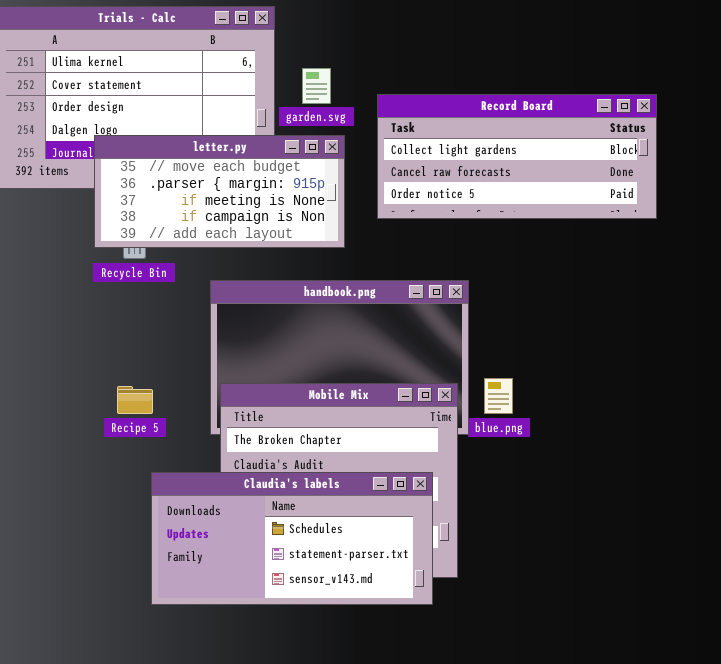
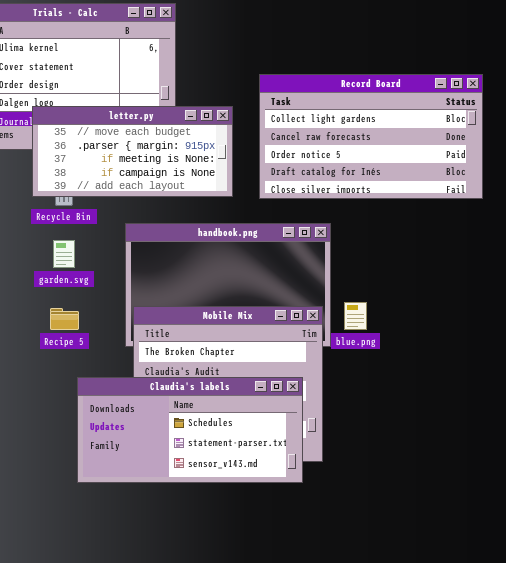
garden.svg: [302,68,331,104] -> [53,240,75,268], moved
Record Board: [377,94,657,219] -> [259,74,483,199], resized

